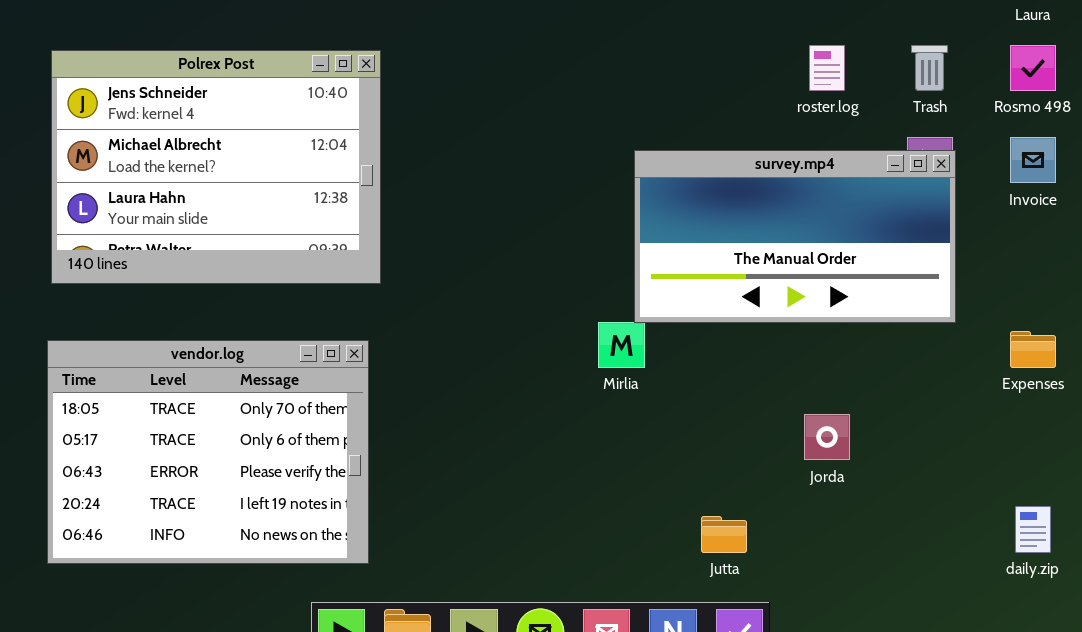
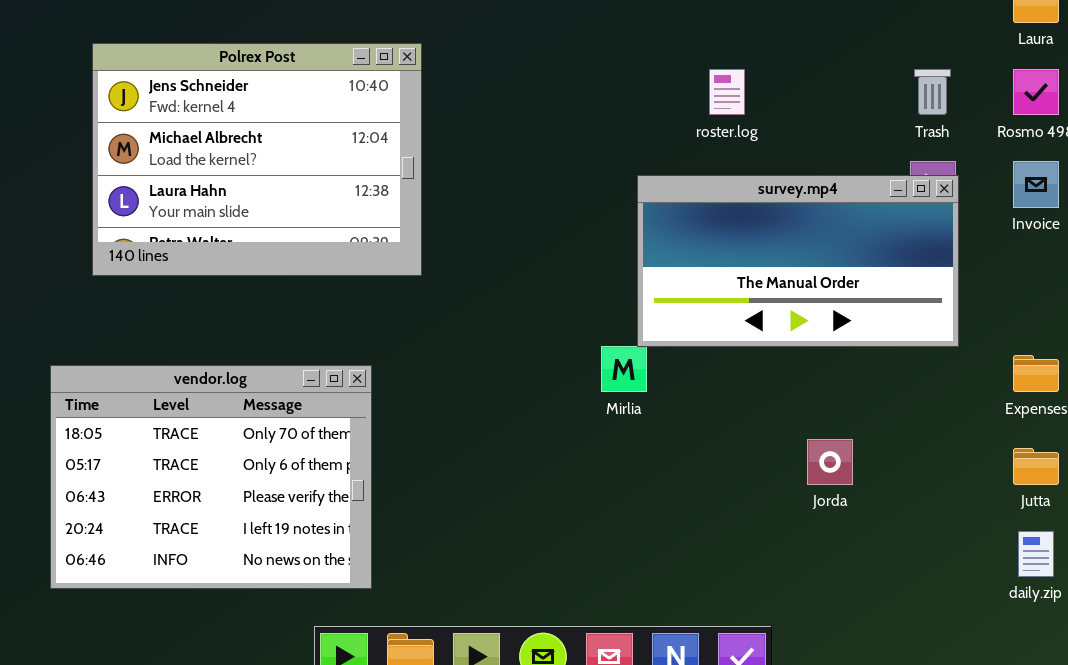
roster.log: [809,45,845,91] -> [709,69,745,115], moved
Polrex Post: [51,50,381,284] -> [92,43,422,276], moved
Jutta: [701,516,747,553] -> [1013,448,1059,485], moved

